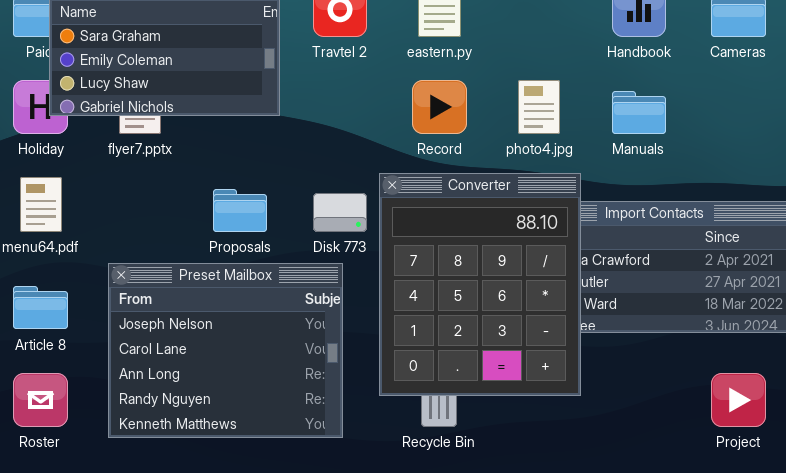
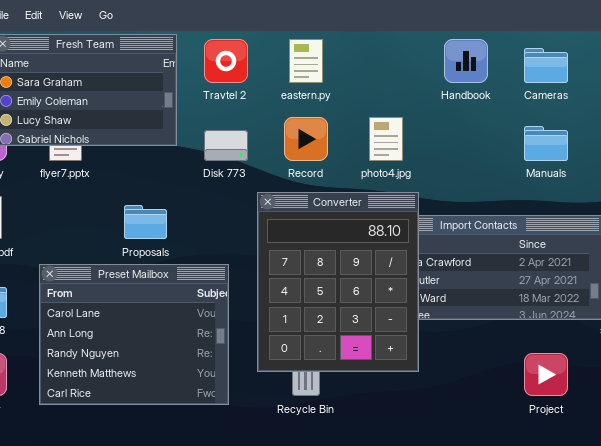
Manuals: [612,91,666,134] -> [524,126,568,161], moved
Disk 773: [313,193,367,232] -> [204,130,248,161], moved
Preset Mailbox: [108,263,343,438] -> [39,264,229,405], scrolled down 1 row

